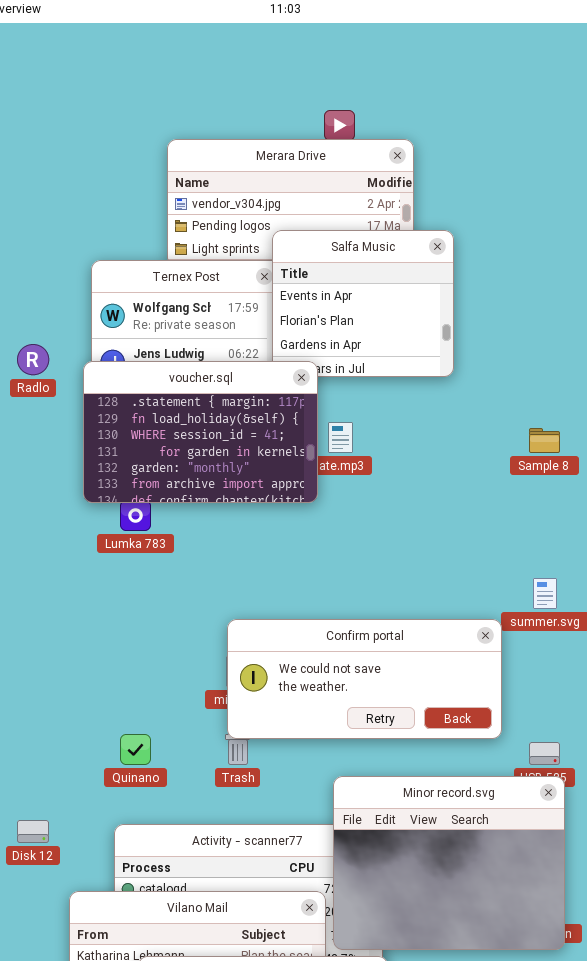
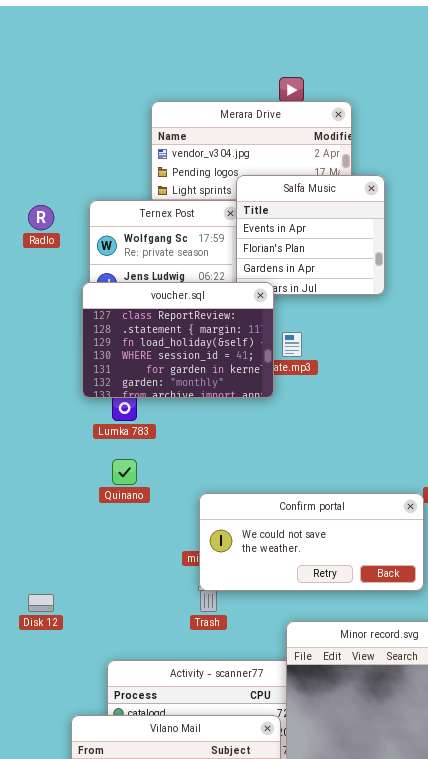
Radlo: [17,344,49,375] -> [28,205,54,230], moved
voucher.sql: [83,361,318,503] -> [82,282,274,398], scrolled up 1 row
Quinano: [120,734,151,765] -> [112,459,137,485], moved
Disk 12: [17,820,49,843] -> [28,594,54,612], moved

